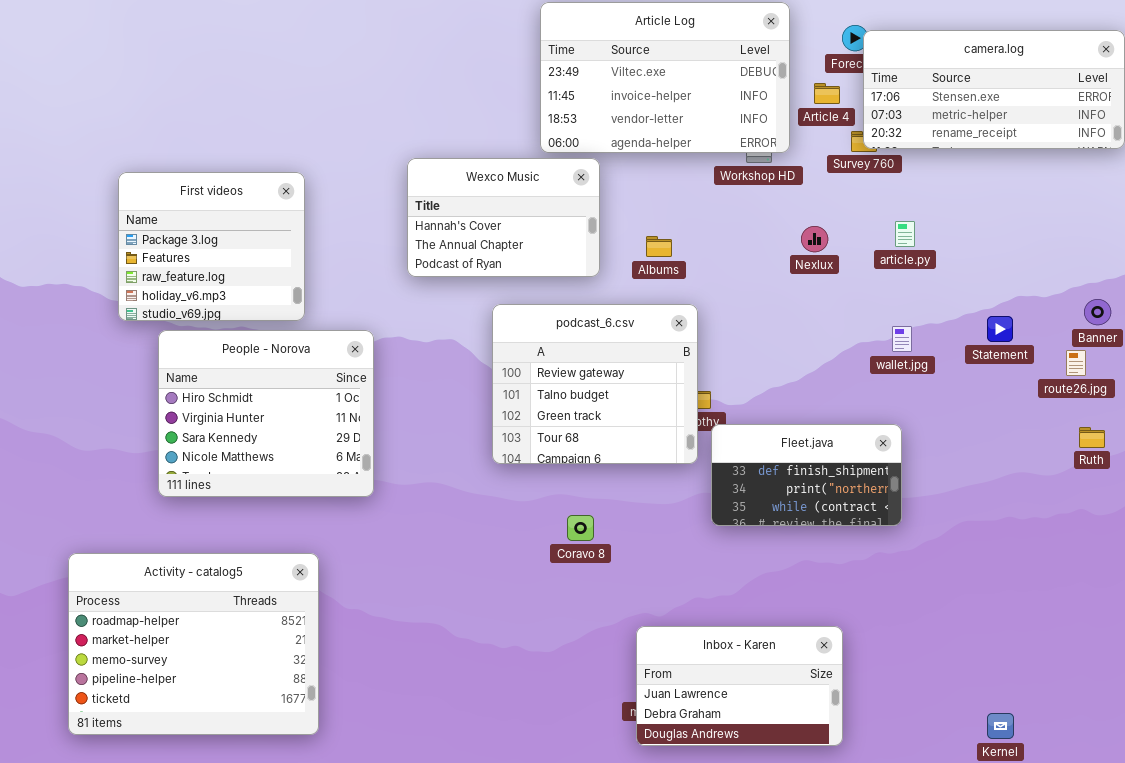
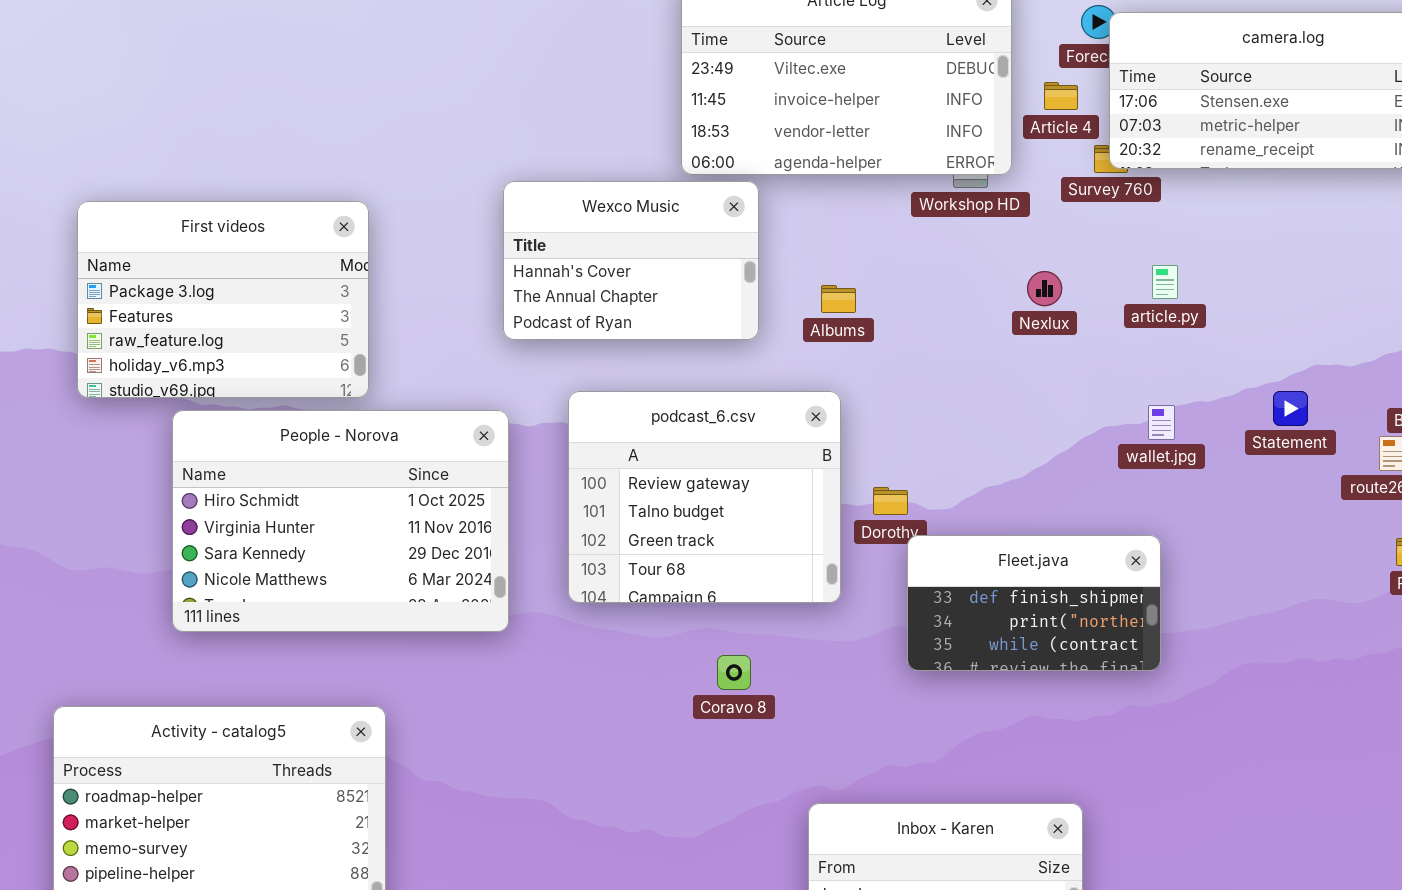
First videos: [118,172,305,321] -> [77,201,369,398], resized
podcast_6.csv: [492,304,698,464] -> [568,391,841,603], moved
People - Norova: [158,330,374,497] -> [172,410,509,632], resized

